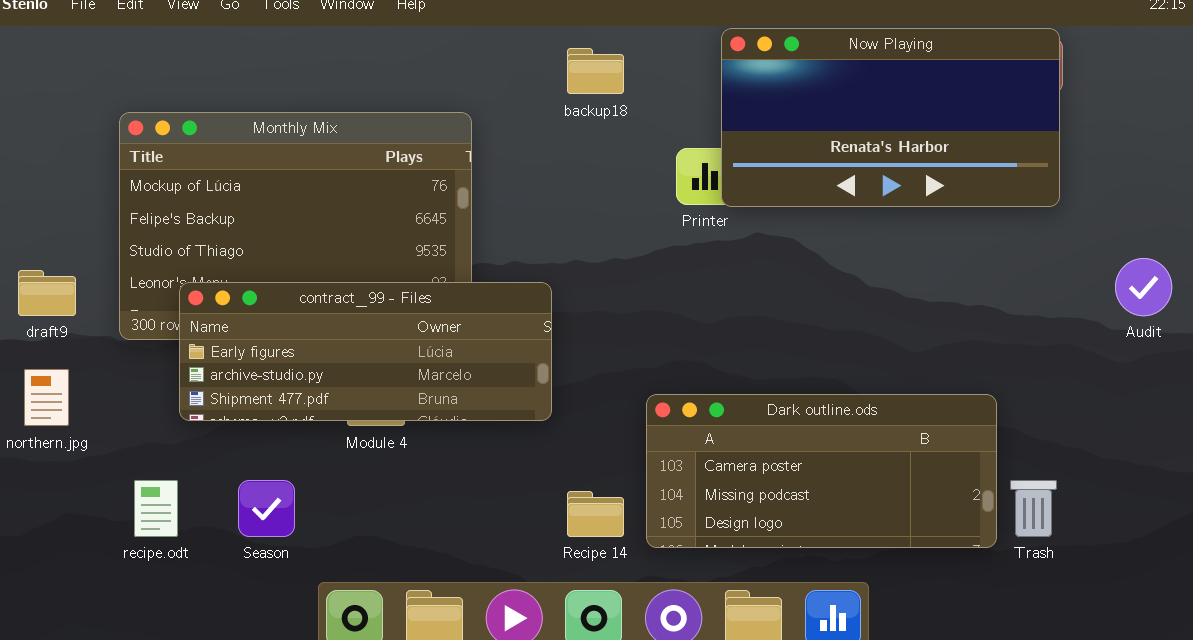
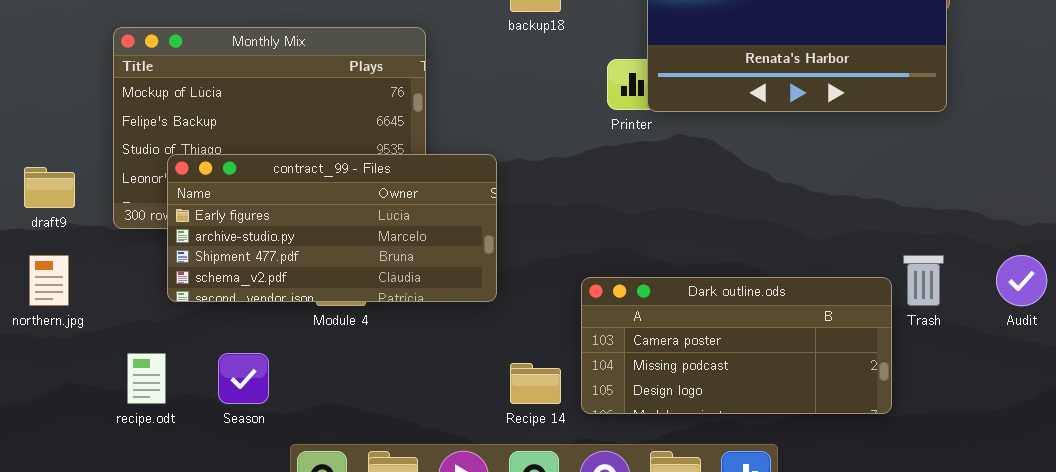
Audit: [1115,258,1172,316] -> [996,255,1047,306], moved
contract_99 - Files: [179,282,552,421] -> [167,154,497,302], resized
Trash: [1010,480,1057,537] -> [903,255,944,306], moved

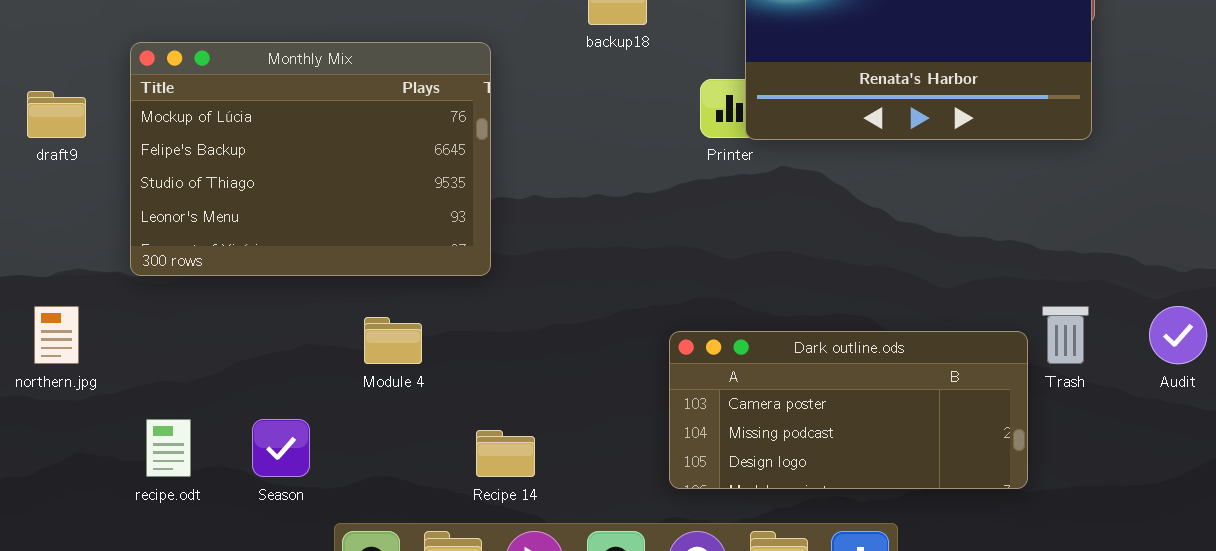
contract_99 - Files: [167,154,497,302] -> none, closed
draft9: [24,167,75,208] -> [27,91,86,138], moved
Recipe 14: [510,363,561,404] -> [476,430,535,477], moved

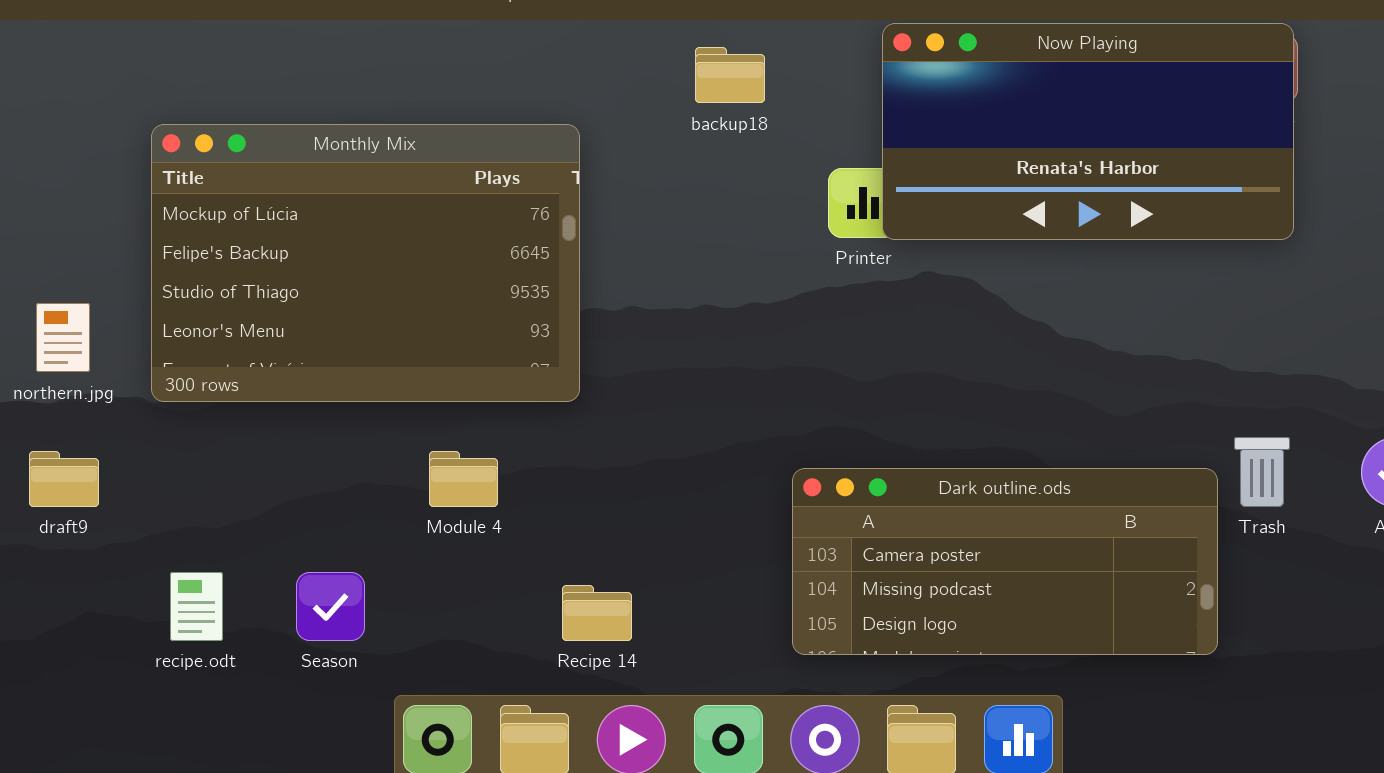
draft9: [27,91,86,138] -> [29,451,99,507], moved
northern.jpg: [34,306,79,364] -> [36,303,90,372], moved

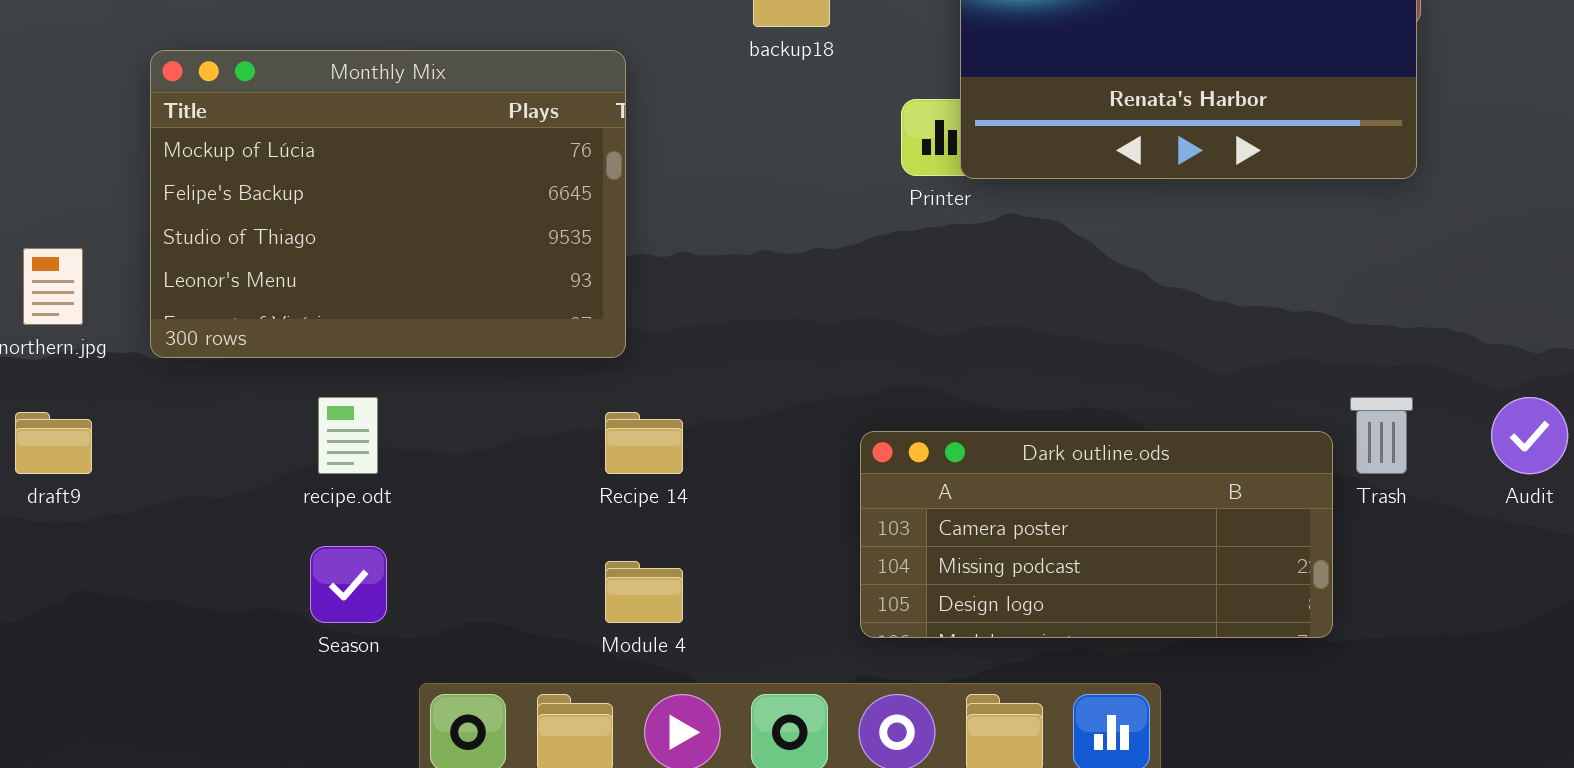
Module 4: [429,451,498,507] -> [605,561,683,623], moved
recipe.odt: [170,572,223,641] -> [318,397,378,474], moved
Recipe 14: [562,585,632,641] -> [605,412,683,474], moved

